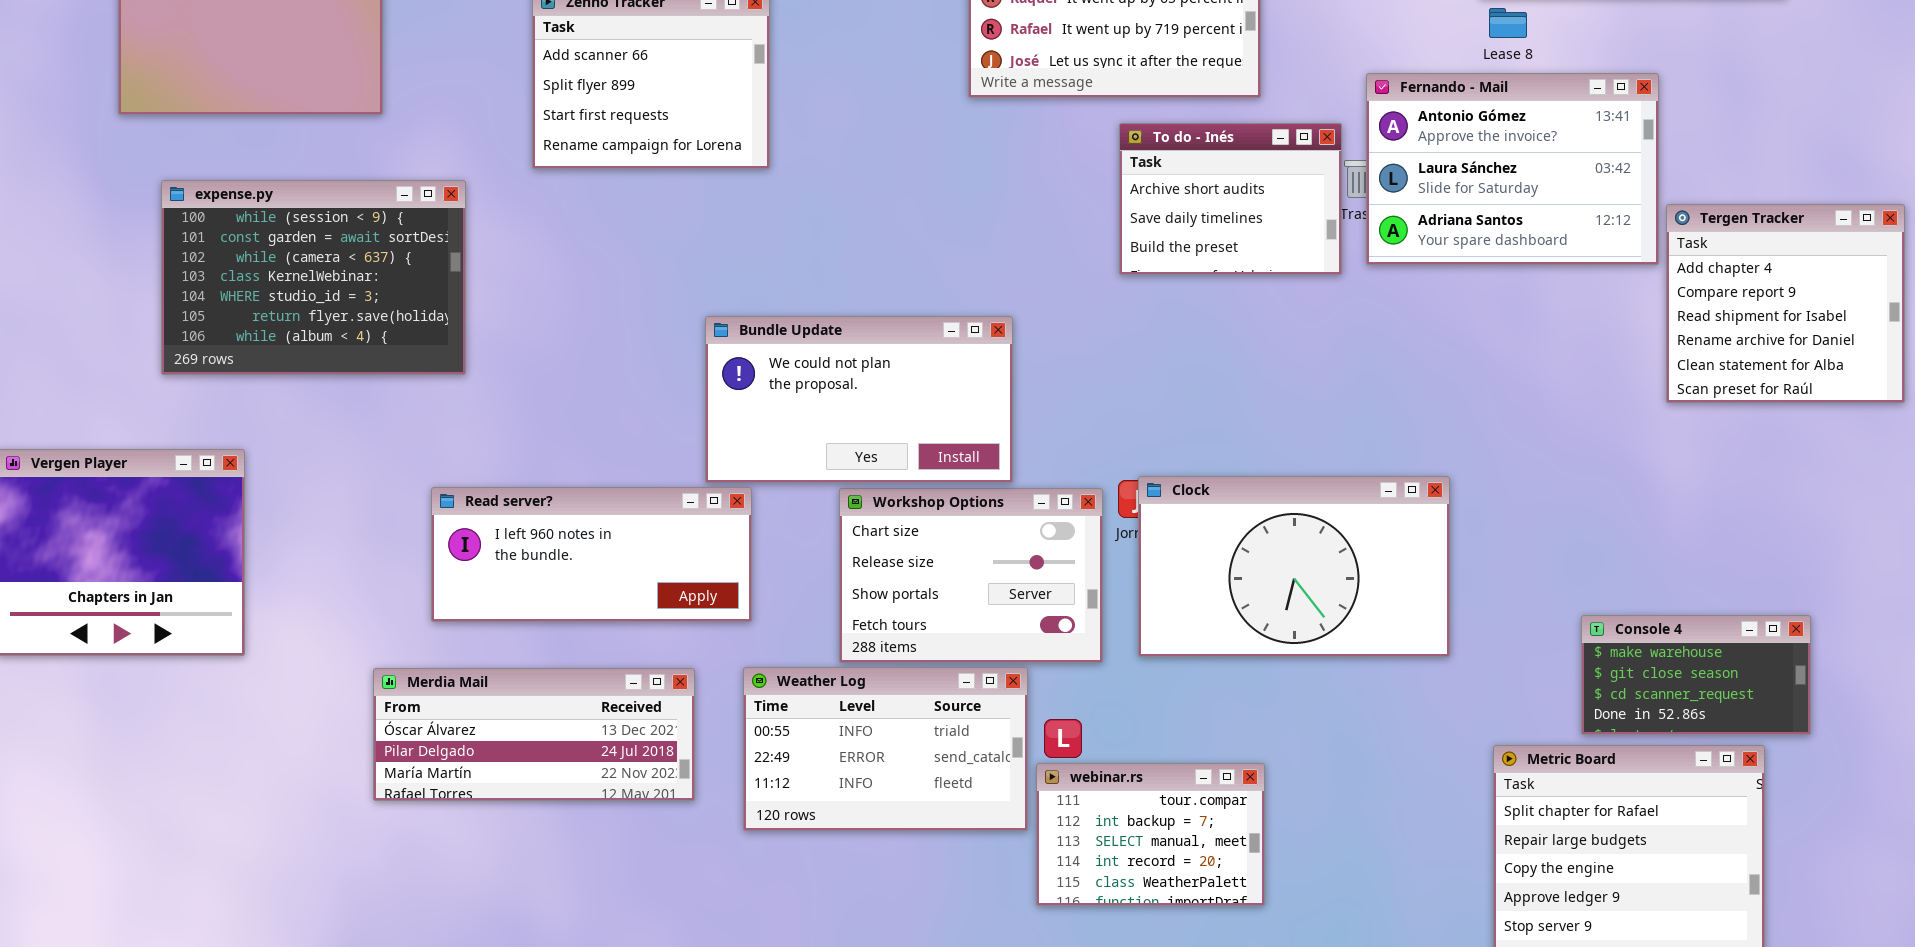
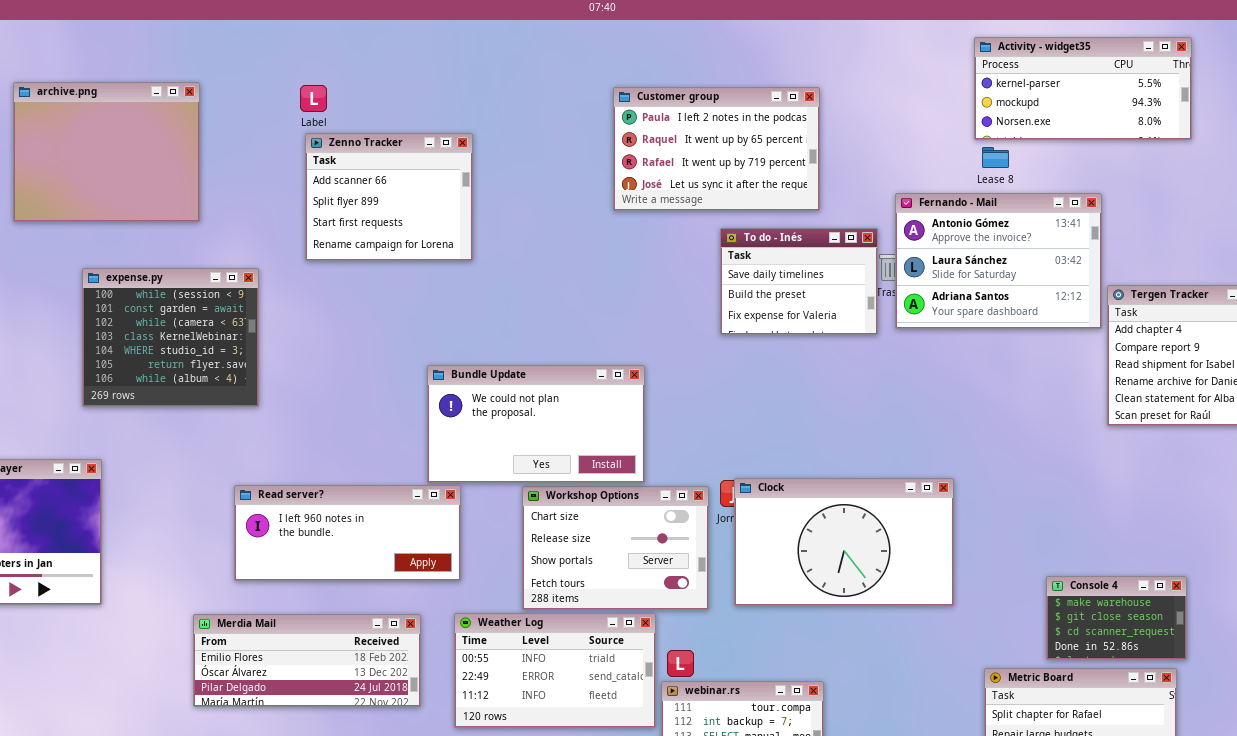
To do - Inés: [1119,123,1342,275] -> [720,228,878,335], scrolled down 1 row
expense.py: [161,180,466,375] -> [82,268,259,407], resized
Console 4: [1581,615,1811,735] -> [1046,576,1187,660], resized
Merdia Mail: [373,668,695,801] -> [193,614,421,707], scrolled up 1 row

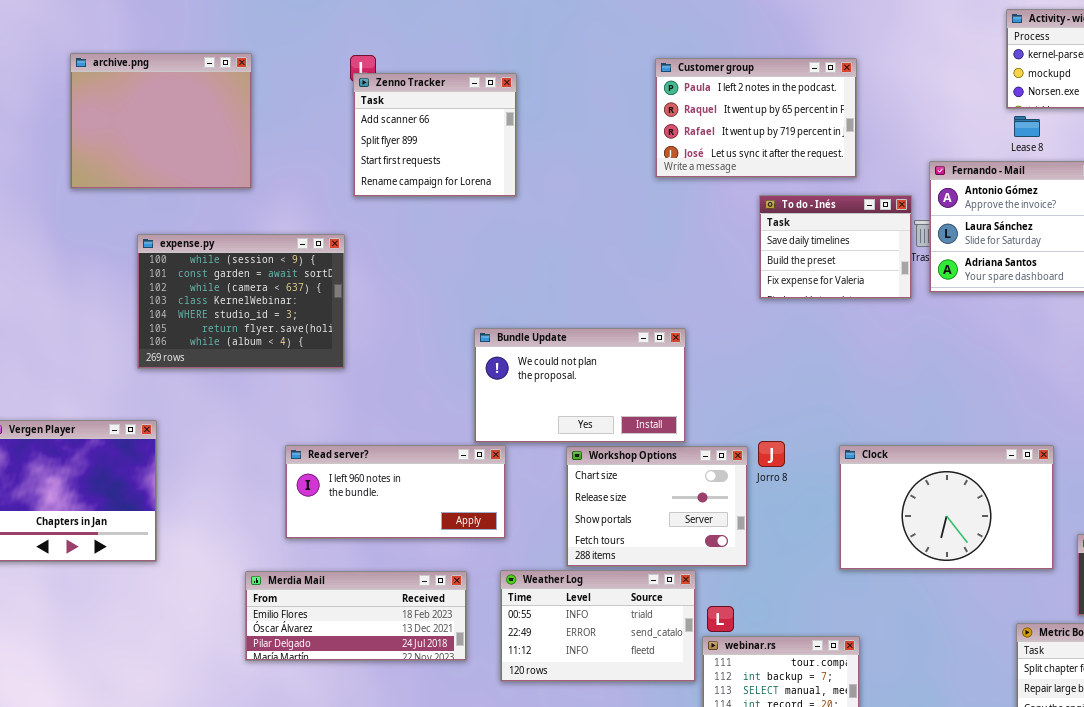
Zenno Tracker: [305,133,473,261] -> [353,73,517,197], moved
expense.py: [82,268,259,407] -> [137,234,345,369], resized
Clock: [734,478,954,606] -> [839,445,1054,570], moved

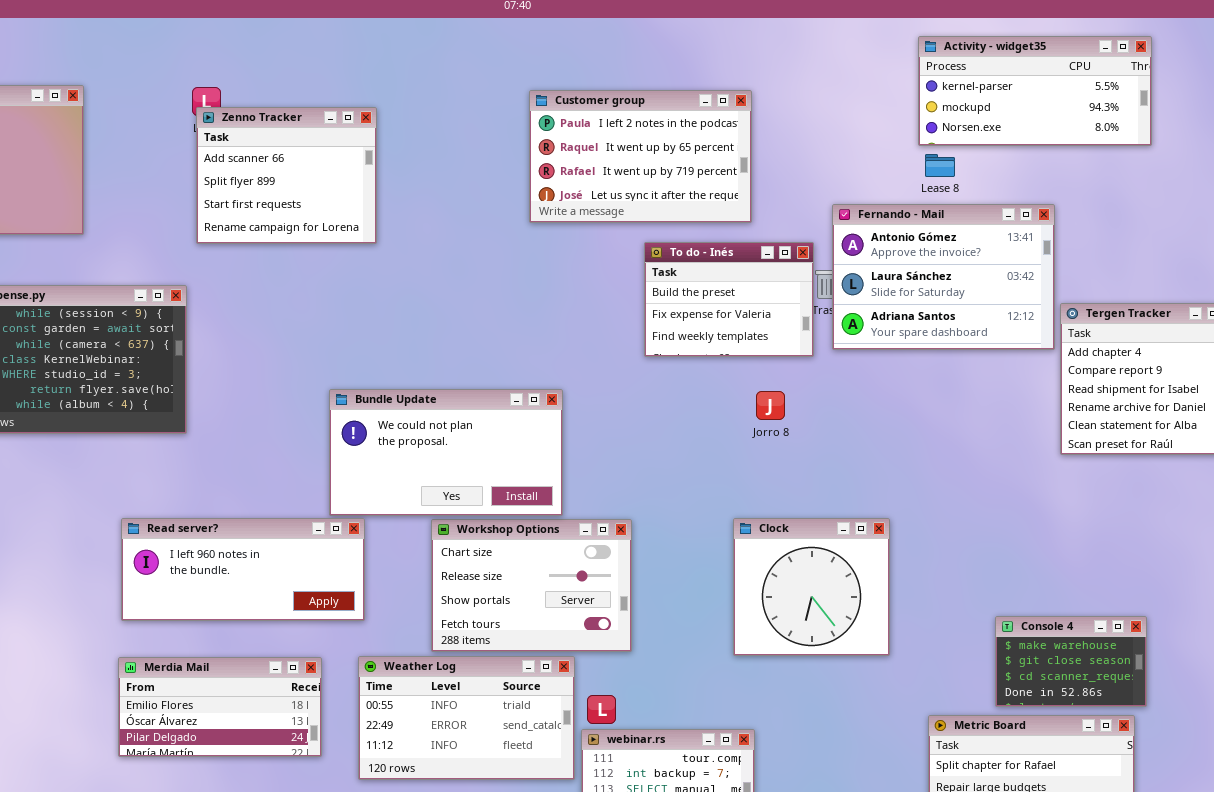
To do - Inés: [759,195,912,299] -> [644,242,814,357], scrolled down 1 row
Jorro 8: [758,441,785,467] -> [756,391,785,420], moved
Clock: [839,445,1054,570] -> [733,518,890,656], resized
Merdia Mail: [245,571,467,661] -> [118,657,322,757], resized

